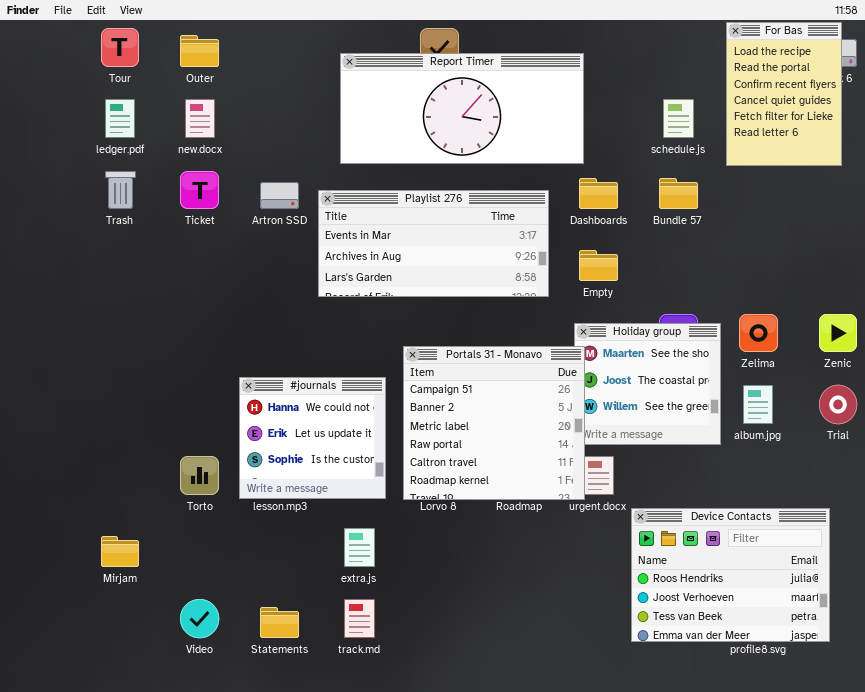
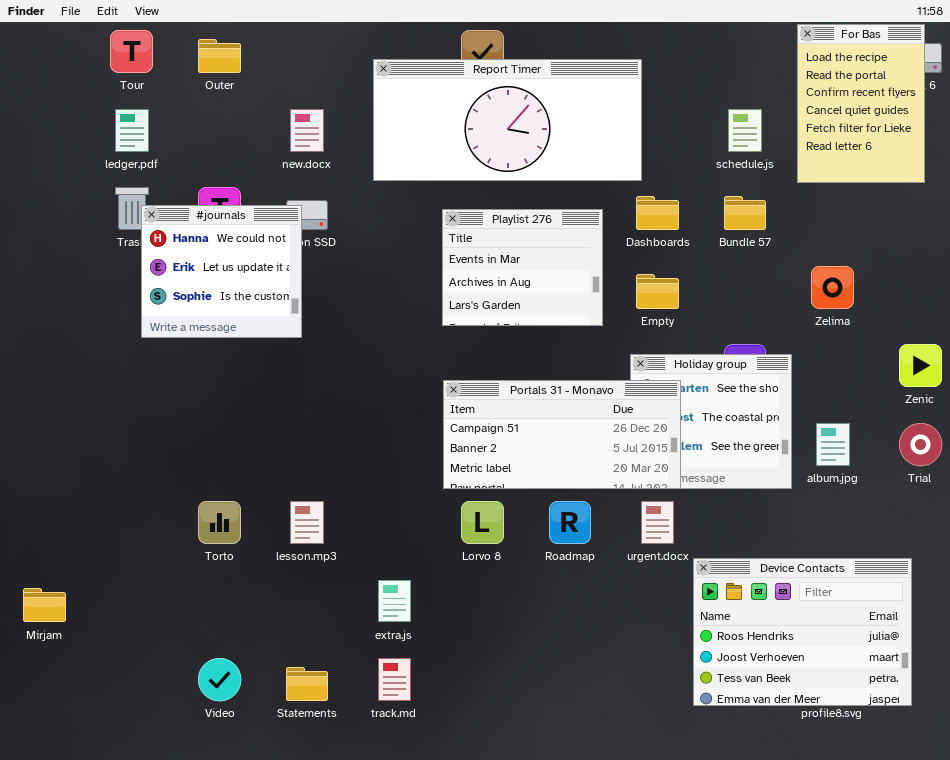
new.docx: [185,99,215,138] -> [290,109,324,152], moved
Playlist 276: [318,190,549,297] -> [442,209,603,326], resized
Zelima: [739,314,778,352] -> [811,266,854,309], moved
Portals 31 - Monavo: [403,346,585,500] -> [443,380,681,489], resized
#journals: [239,377,386,499] -> [141,205,302,338], moved
Mirjam: [101,536,139,567] -> [23,588,66,622], moved

